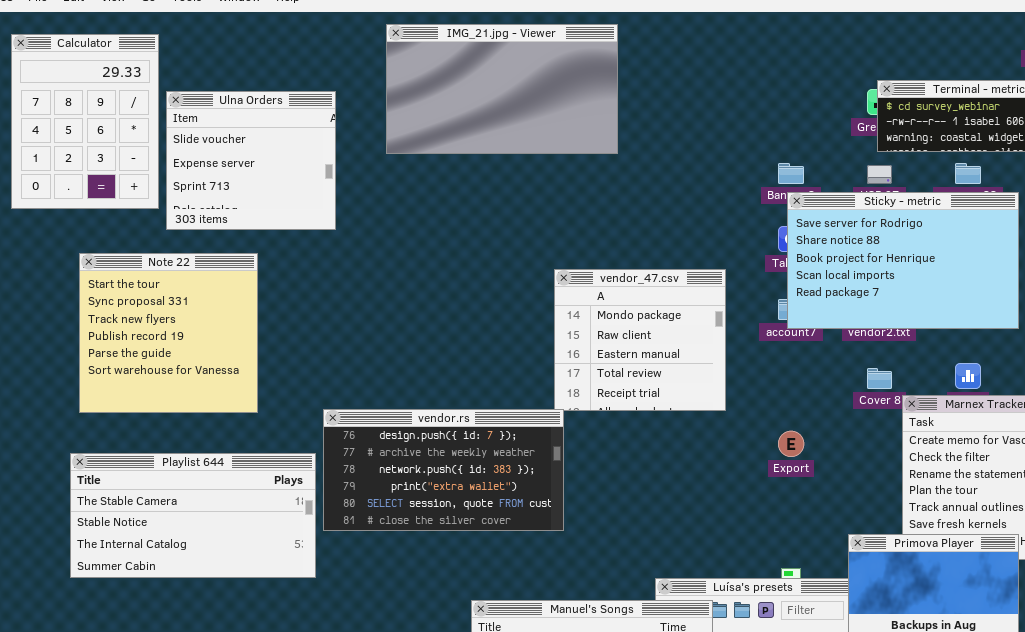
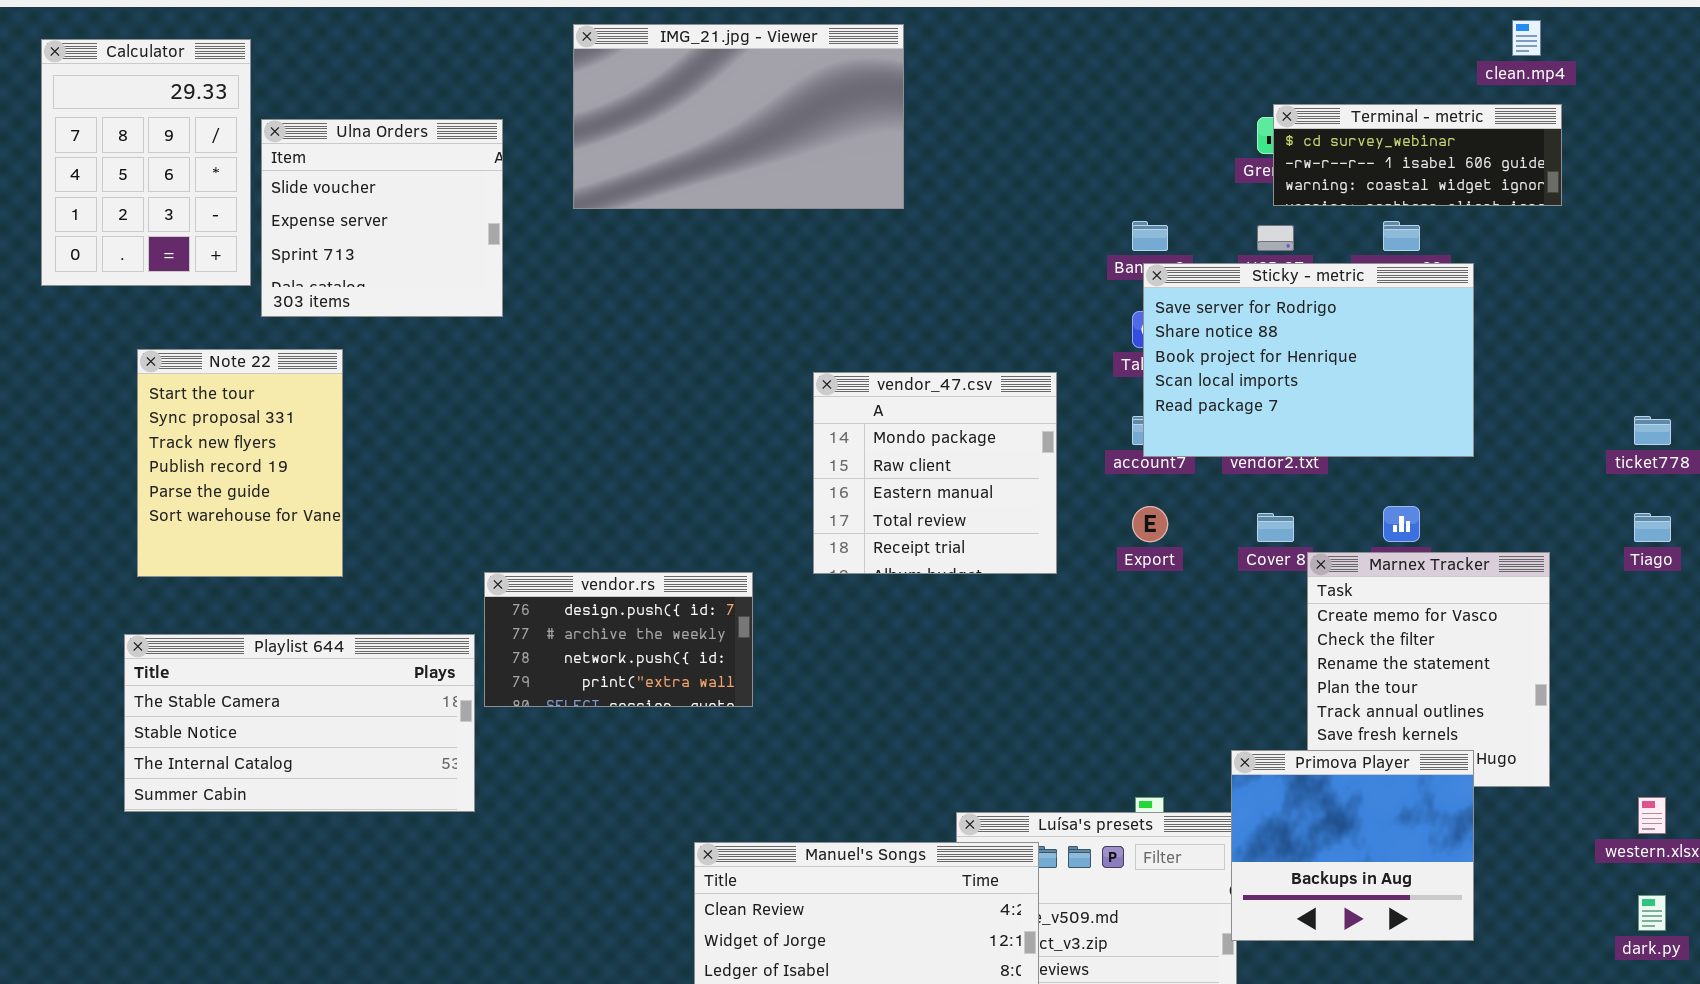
Note 22: [79,253,258,413] -> [137,349,343,577], resized
vendor.rs: [323,409,564,531] -> [484,572,753,707], resized
Export: [778,431,804,457] -> [1132,506,1168,542], moved

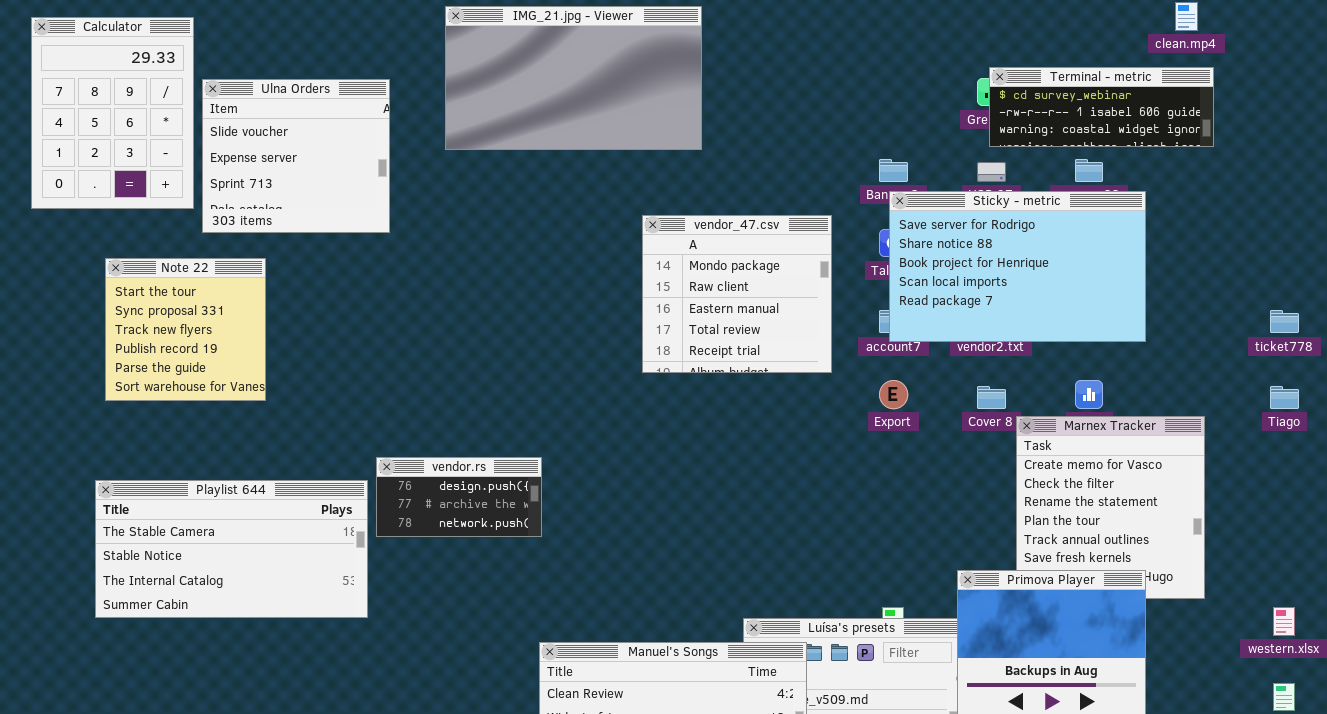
Note 22: [137,349,343,577] -> [105,258,266,401], resized
vendor_47.csv: [813,372,1057,574] -> [642,215,832,373], moved
vendor.rs: [484,572,753,707] -> [376,457,542,537], resized

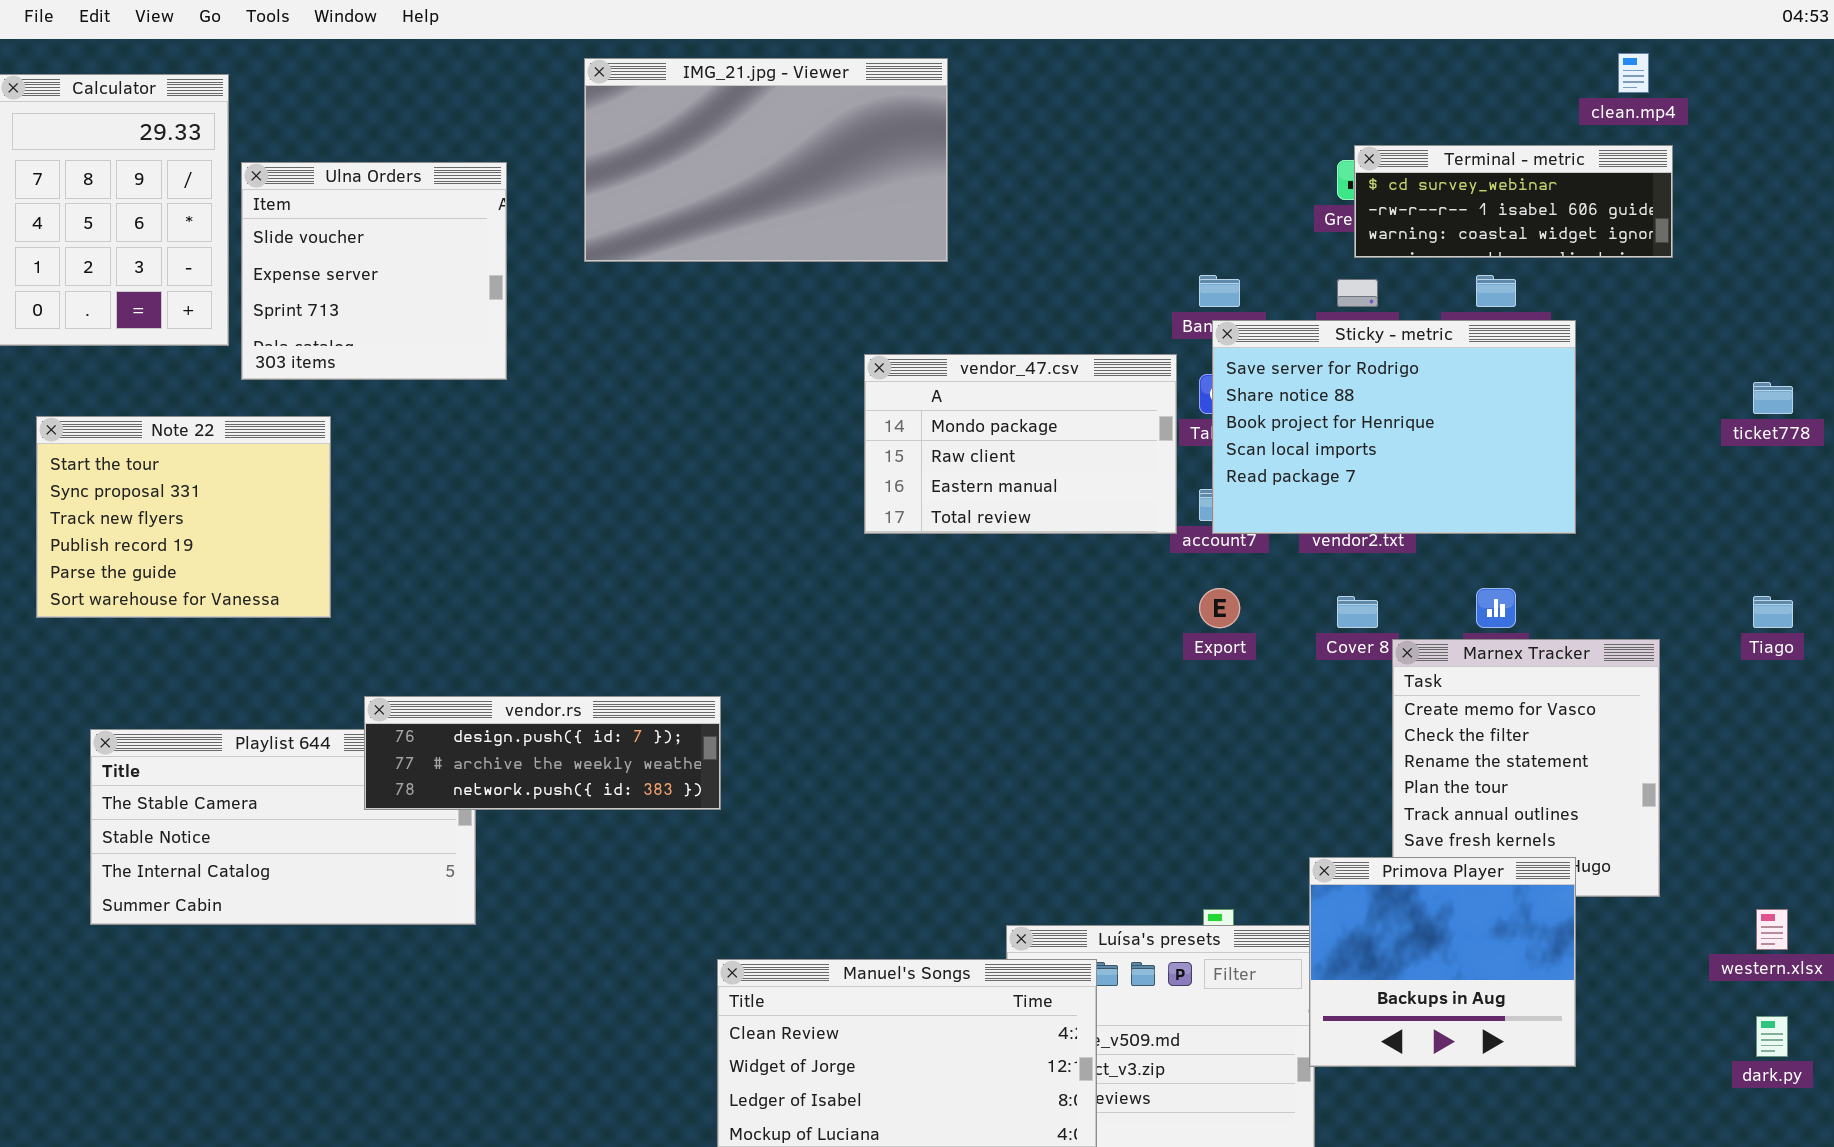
vendor_47.csv: [642,215,832,373] -> [864,354,1177,534], resized
Note 22: [105,258,266,401] -> [36,416,331,618], resized
ticket778: [1270,310,1299,333] -> [1753,382,1793,414], moved
vendor.rs: [376,457,542,537] -> [364,696,721,810], resized

